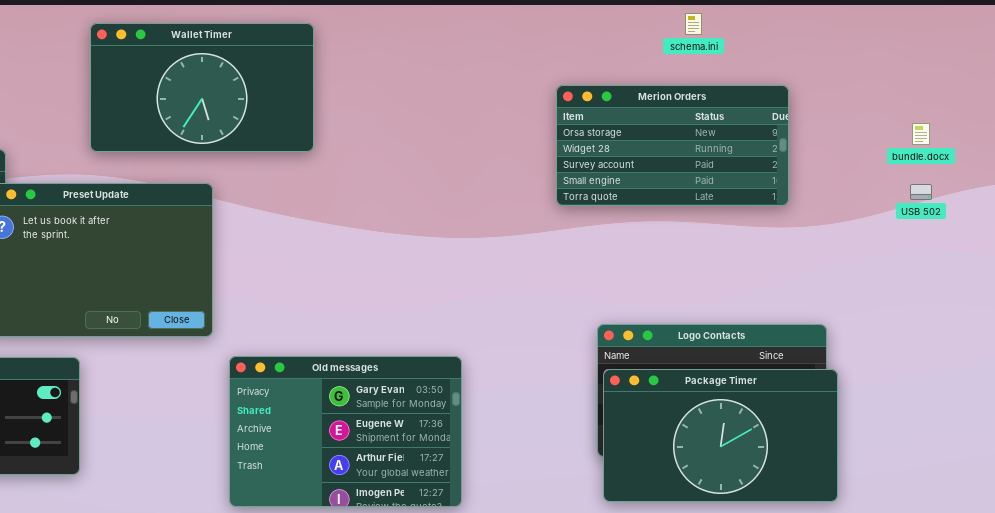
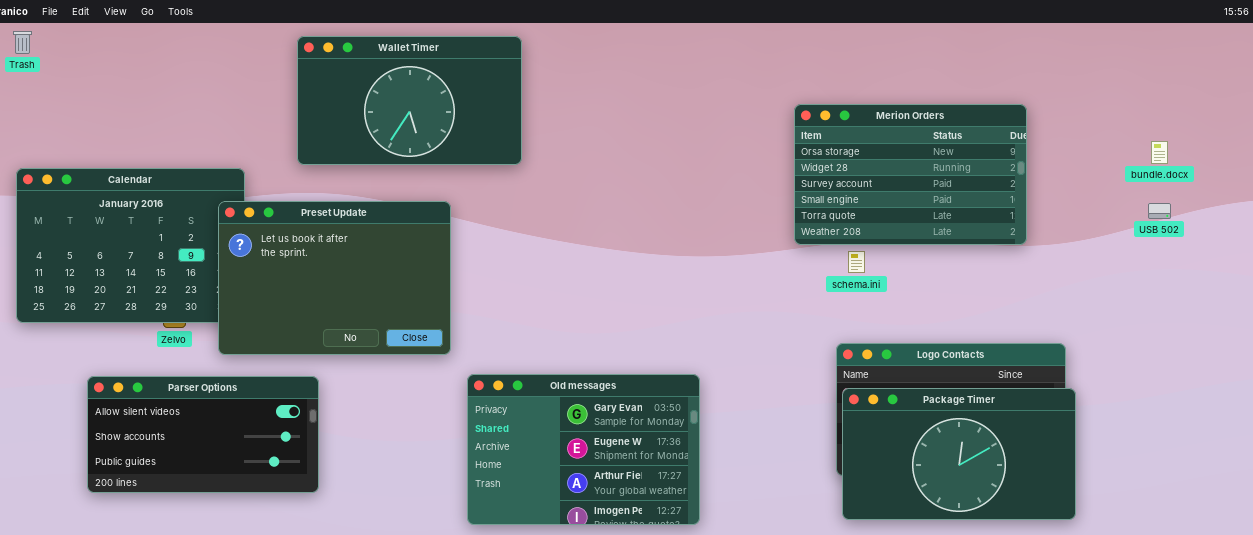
schema.ini: [685,13,702,35] -> [848,251,865,273], moved
Wallet Timer: [90,23,314,152] -> [297,36,522,165], moved
Merion Orders: [556,85,789,206] -> [794,104,1027,245], resized

